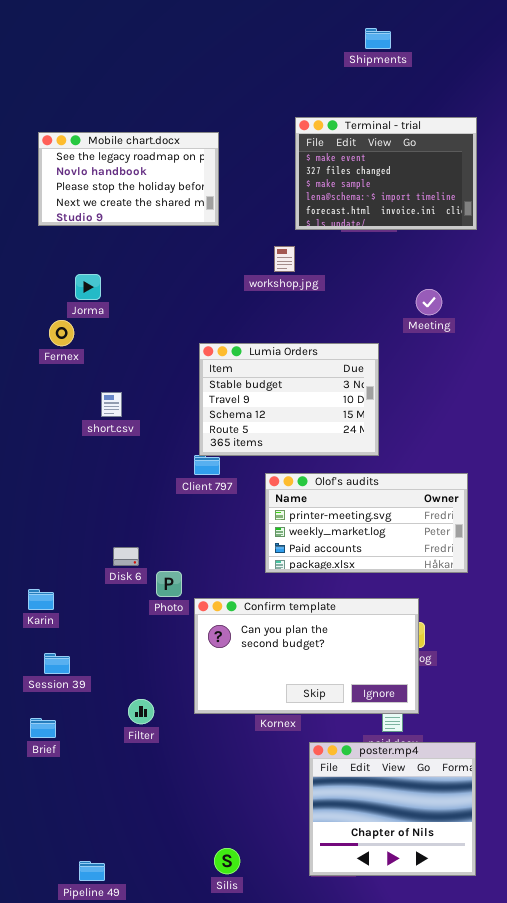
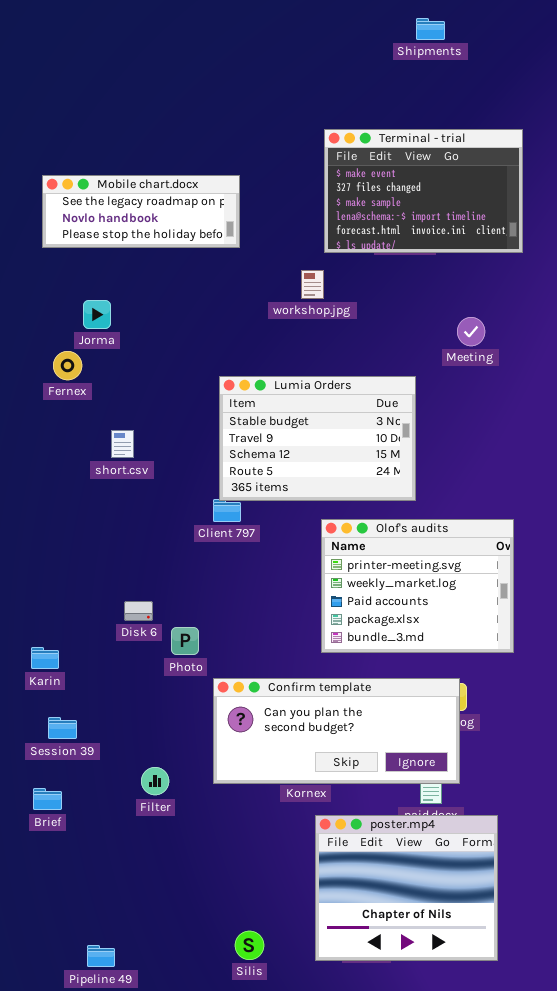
Shipments: [365,28,391,49] -> [416,18,445,40], moved
Mobile chart.docx: [38,132,219,226] -> [42,175,240,248], resized
Olof's audits: [265,473,468,573] -> [321,519,514,653], resized
Confirm template: [194,598,419,714] -> [213,678,460,784], resized
poster.mp4: [309,742,476,876] -> [315,815,498,961], moved

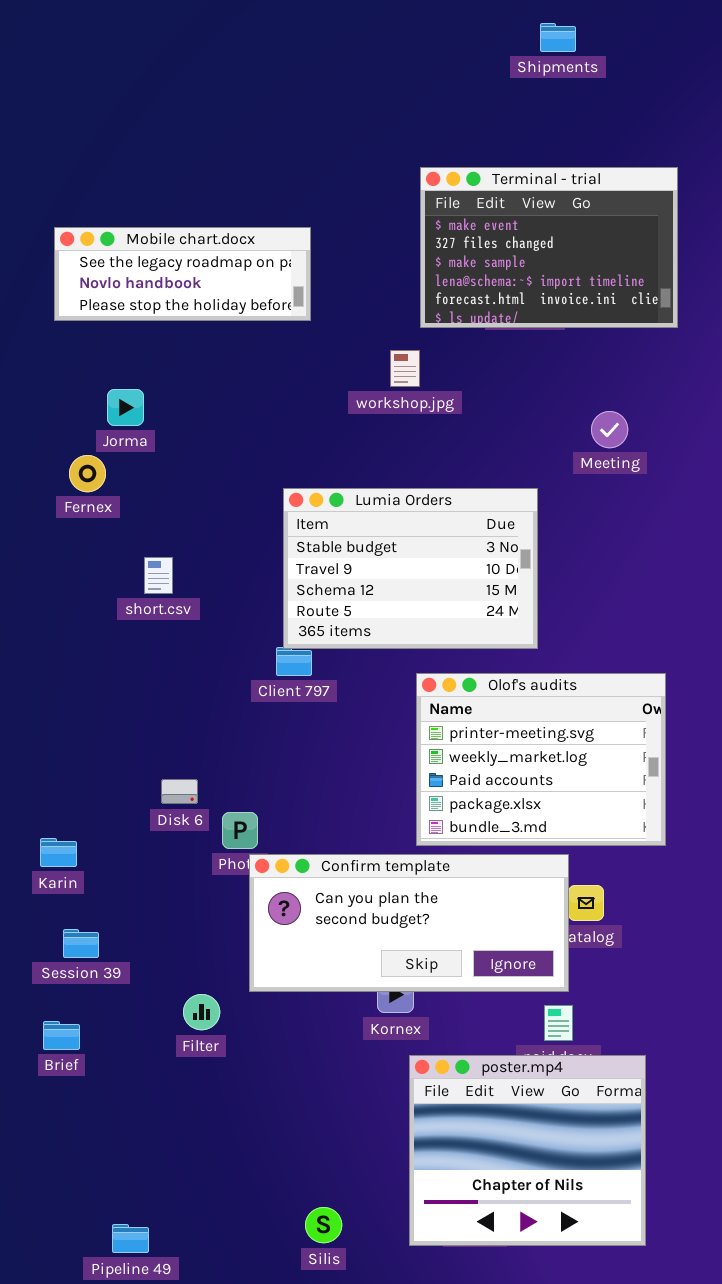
Confirm template: [213,678,460,784] -> [249,854,569,992], moved

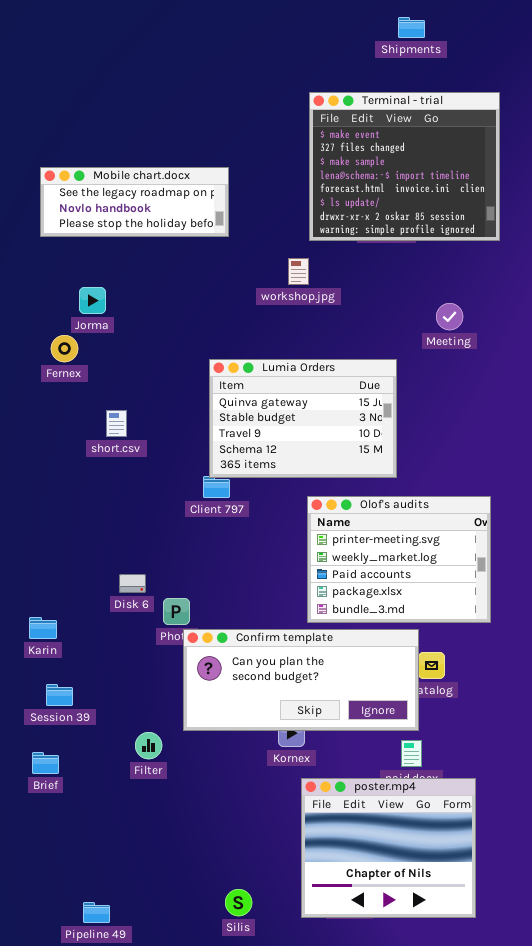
Terminal - trial: [420,167,678,328] -> [309,92,500,241], resized
Lumia Orders: [283,488,538,649] -> [209,359,397,478], scrolled up 1 row

